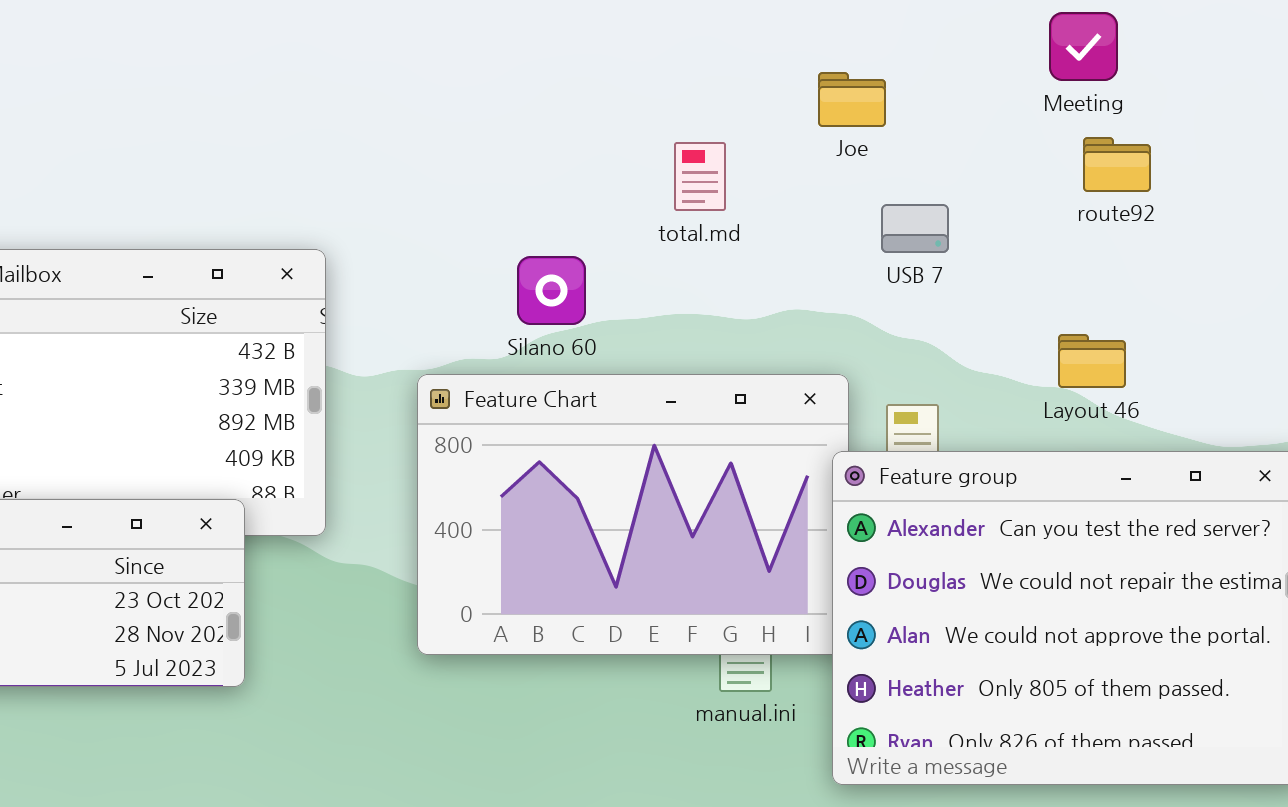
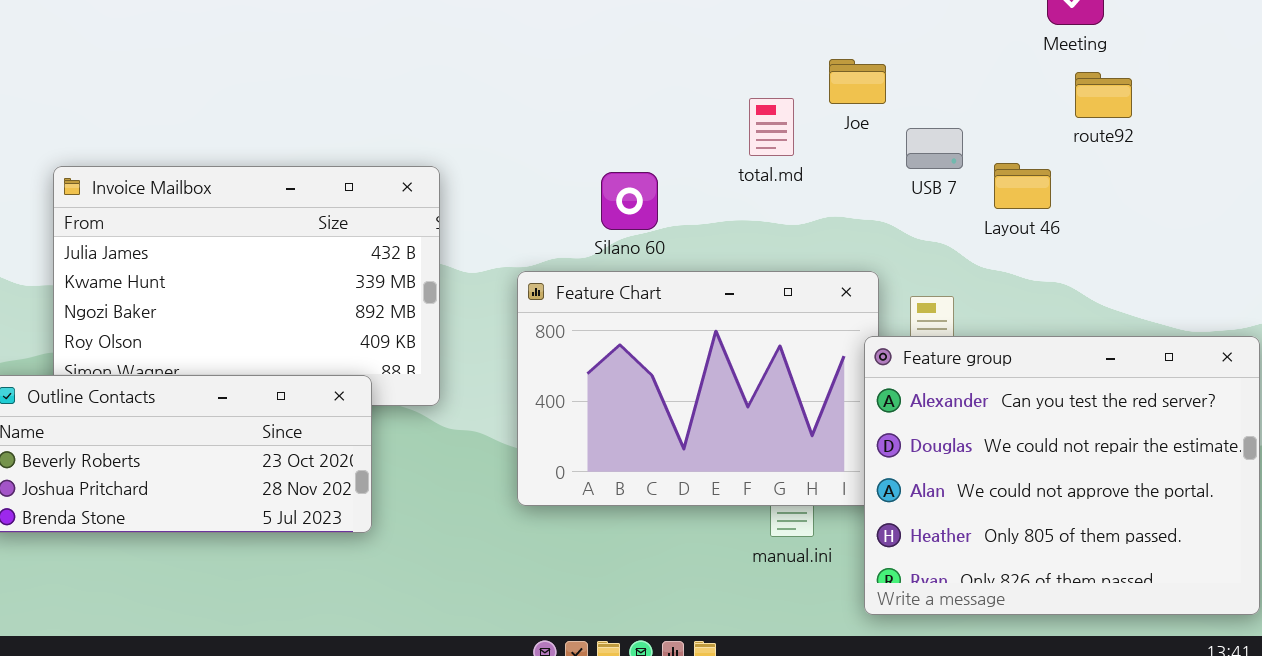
Joe: [818,72,886,127] -> [829,59,886,104], moved
total.md: [674,142,726,211] -> [749,98,794,156], moved
Layout 46: [1058,334,1126,388] -> [994,163,1051,209], moved

